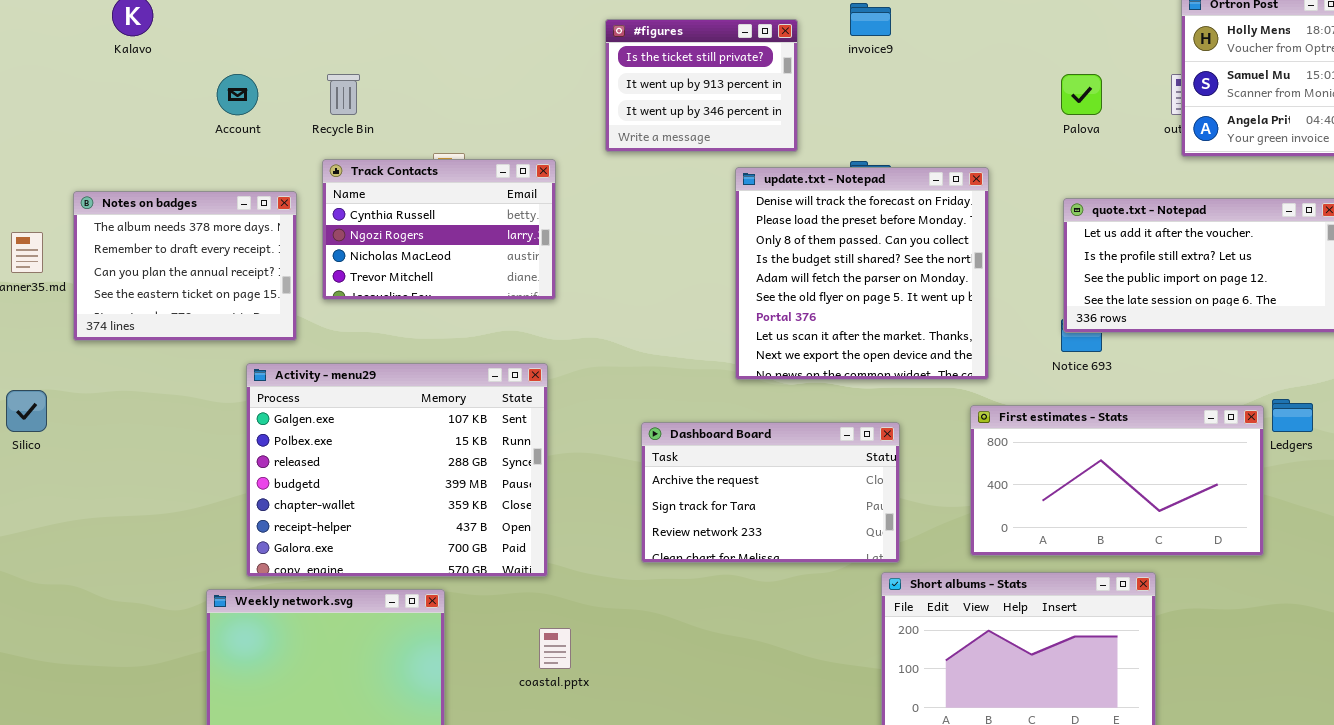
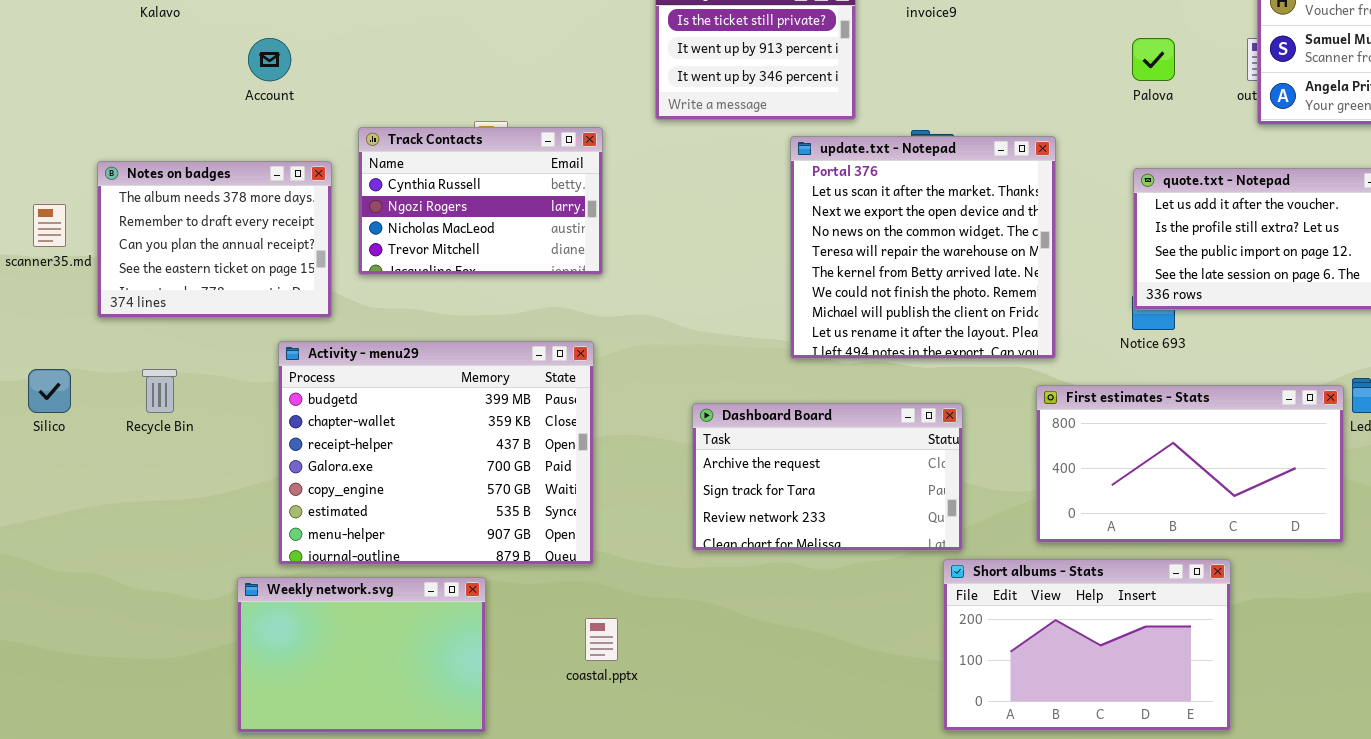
Recycle Bin: [327,74,360,115] -> [142,369,177,413], moved
update.txt - Notepad: [735,167,989,380] -> [790,136,1056,359], scrolled down 6 rows
Activity - menu29: [246,363,548,577] -> [278,341,594,565], scrolled down 3 rows

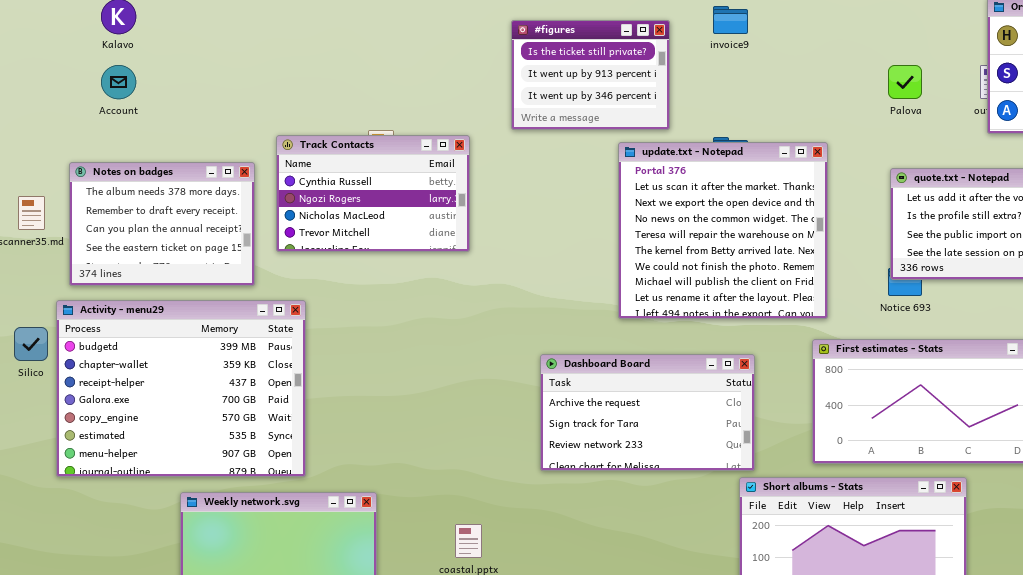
Account: [248,38,291,81] -> [101,65,136,99], moved
Activity - menu29: [278,341,594,565] -> [56,300,306,477], moved

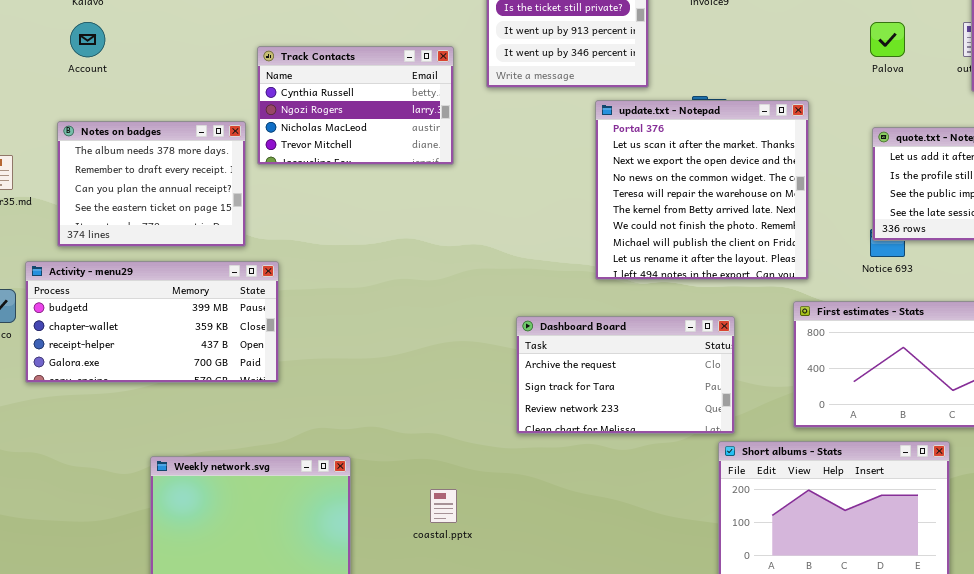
Track Contacts: [276,135,470,252] -> [257,46,454,165], moved
Notes on badges: [69,162,255,286] -> [57,121,246,247], moved
Activity - menu29: [56,300,306,477] -> [25,261,279,383], resized

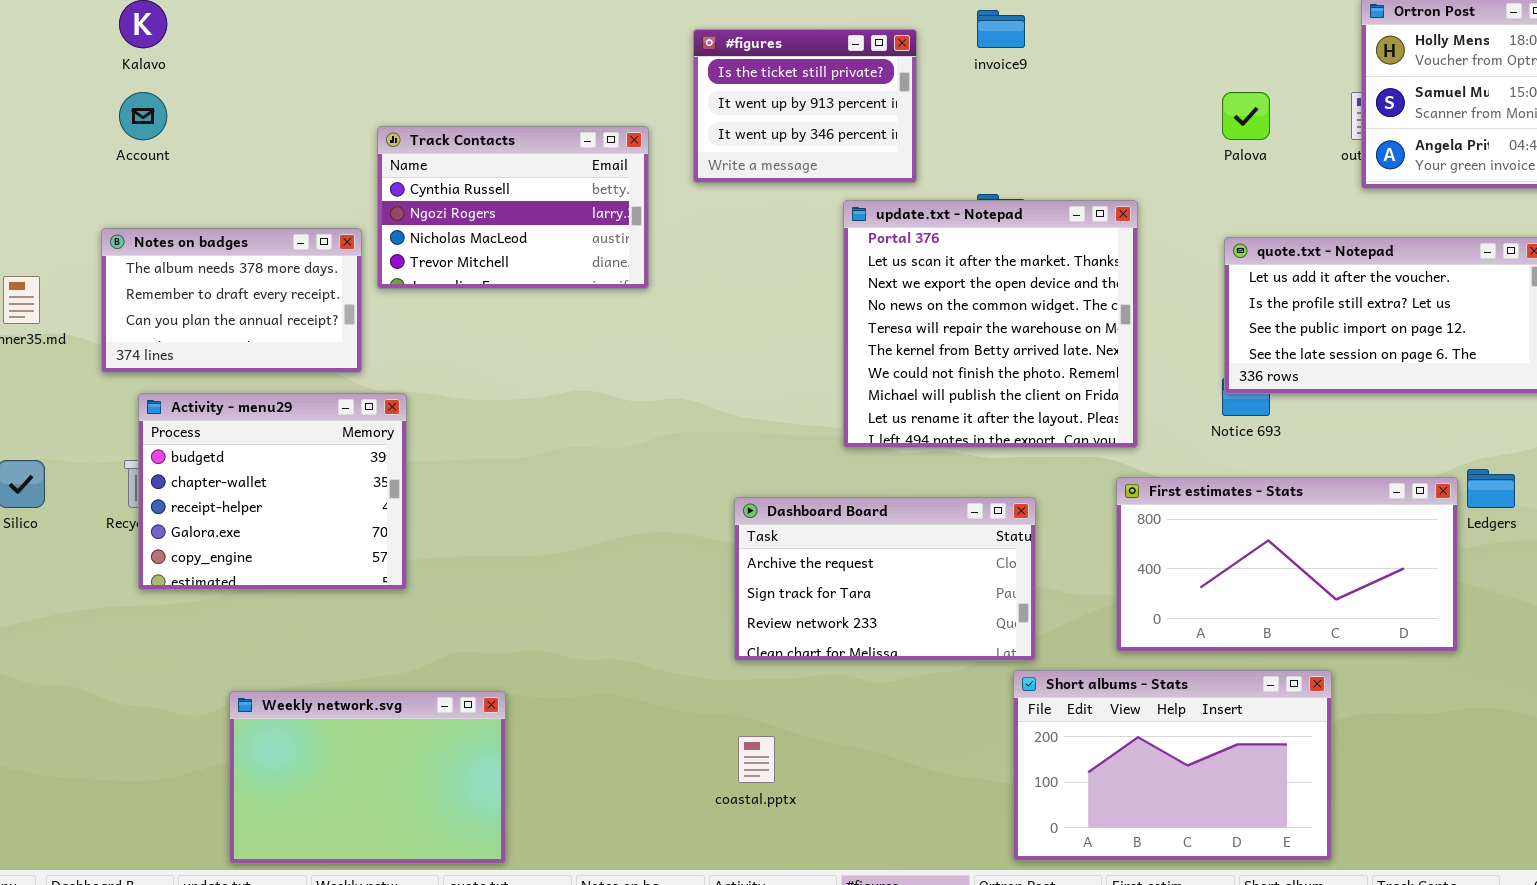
Notes on badges: [57,121,246,247] -> [101,228,362,373], resized
Activity - menu29: [25,261,279,383] -> [138,393,407,590], resized
coastal.pptx: [430,489,457,523] -> [738,736,775,783], moved

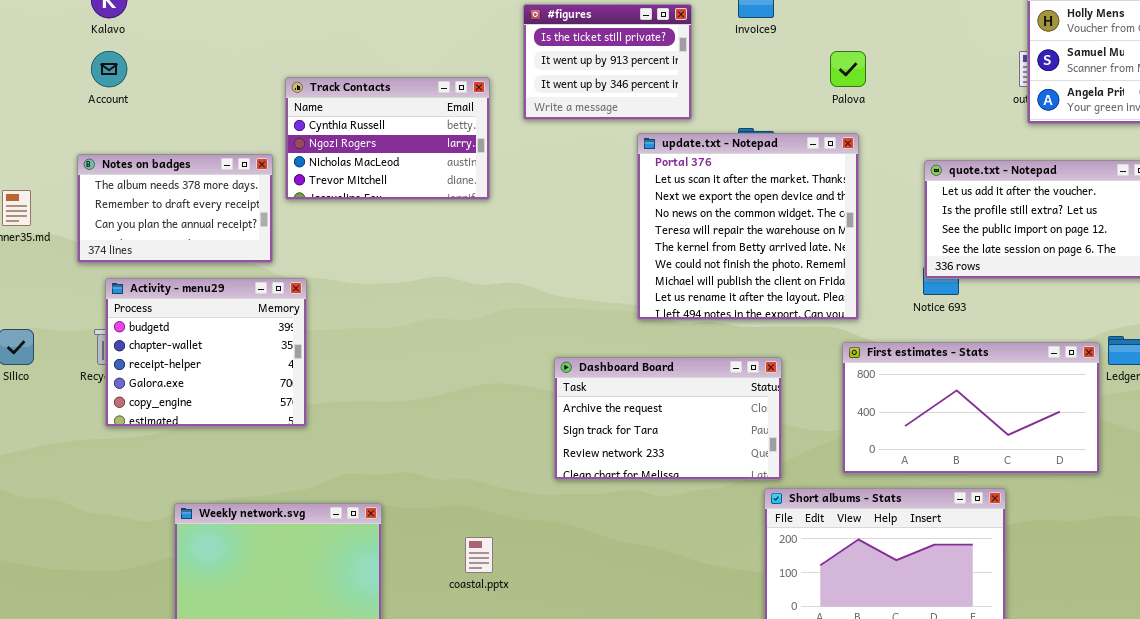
Palova: [1222,92,1270,140] -> [830,51,866,87], moved
coastal.pptx: [738,736,775,783] -> [465,537,493,573], moved

